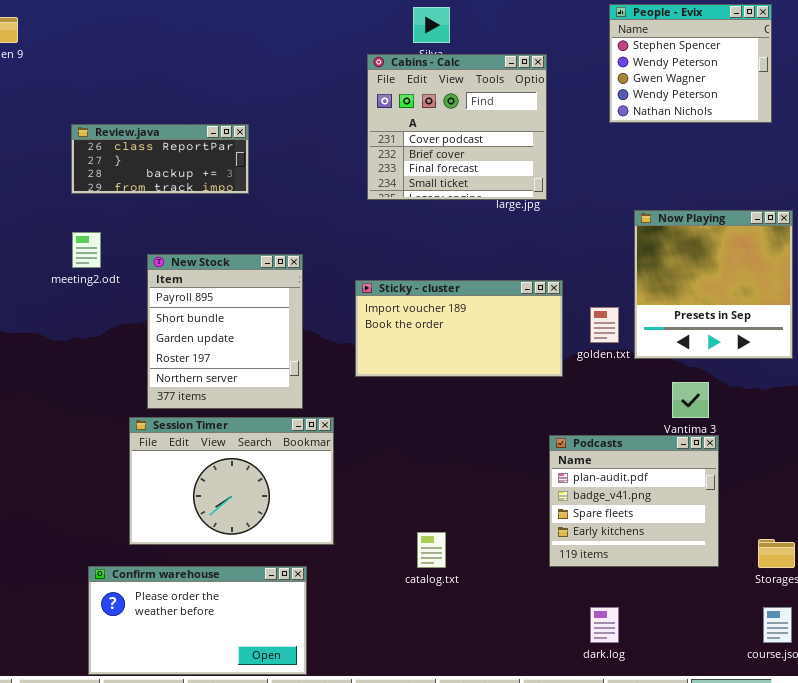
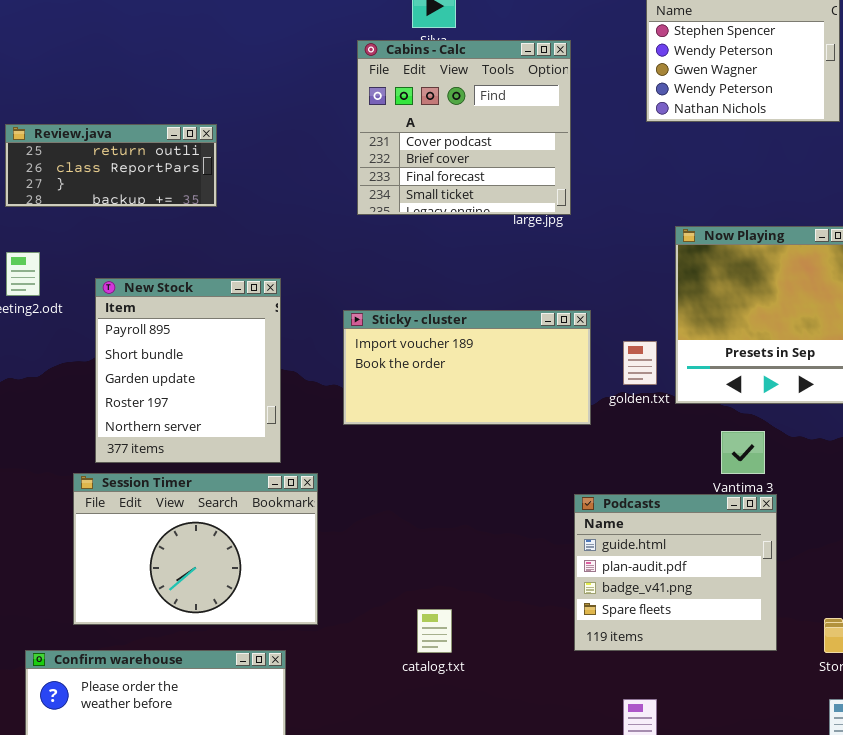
Review.java: [71,124,249,194] -> [5,124,217,207], scrolled up 1 row
Podcasts: [549,435,719,567] -> [574,494,777,651], scrolled up 1 row

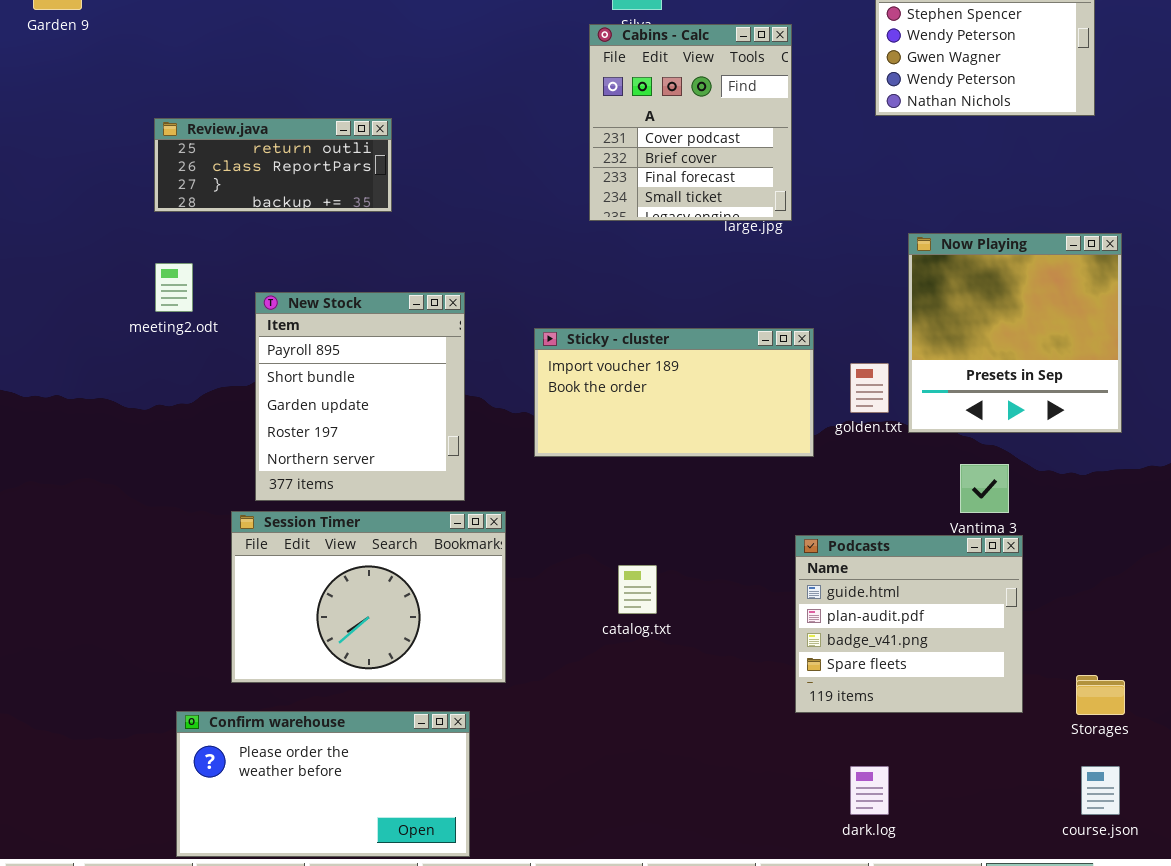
Cabins - Calc: [357,40,571,215] -> [589,24,792,221], resized
catalog.txt: [417,609,452,653] -> [618,565,657,614], moved

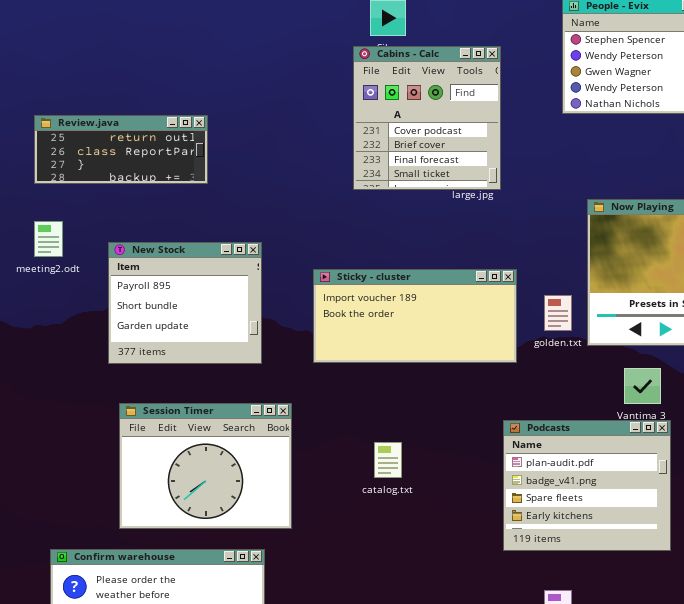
New Stock: [255,292,465,501] -> [108,242,262,364], resized
Session Timer: [231,511,506,683] -> [119,403,292,529], resized
Podcasts: [795,535,1023,713] -> [503,420,671,551], scrolled down 1 row

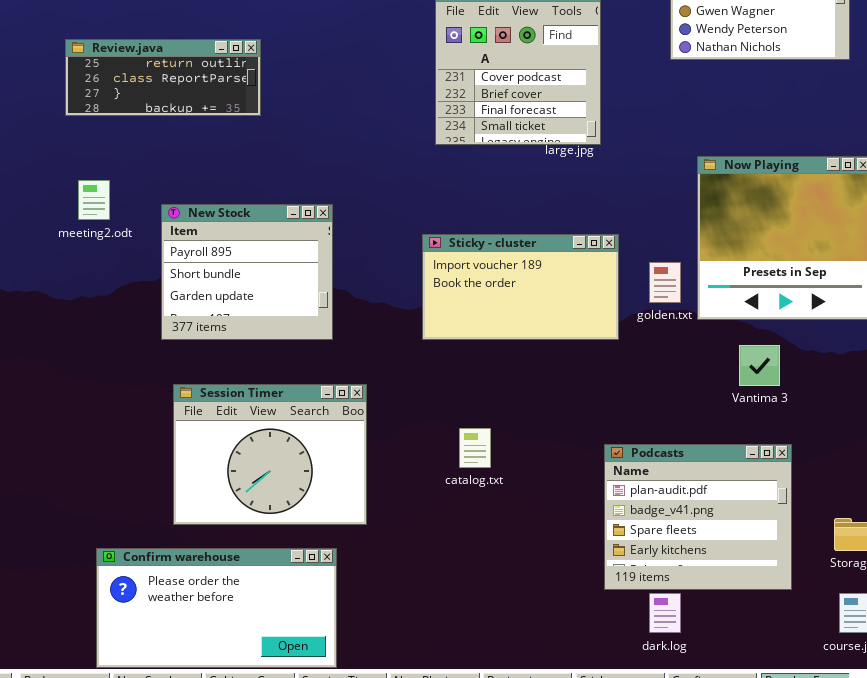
Review.java: [34,115,208,184] -> [65,39,261,116], moved
Sticky - cluster: [313,269,517,363] -> [422,234,619,340], resized
Podcasts: [503,420,671,551] -> [604,444,792,590], moved

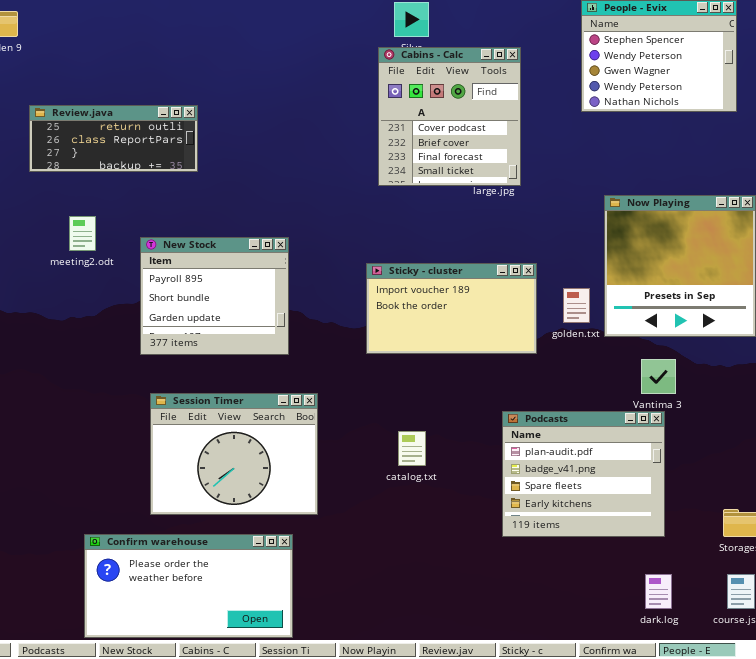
Review.java: [65,39,261,116] -> [29,105,198,172], moved
Podcasts: [604,444,792,590] -> [502,411,665,537], moved
dark.log: [649,593,681,633] -> [645,574,672,609], moved

